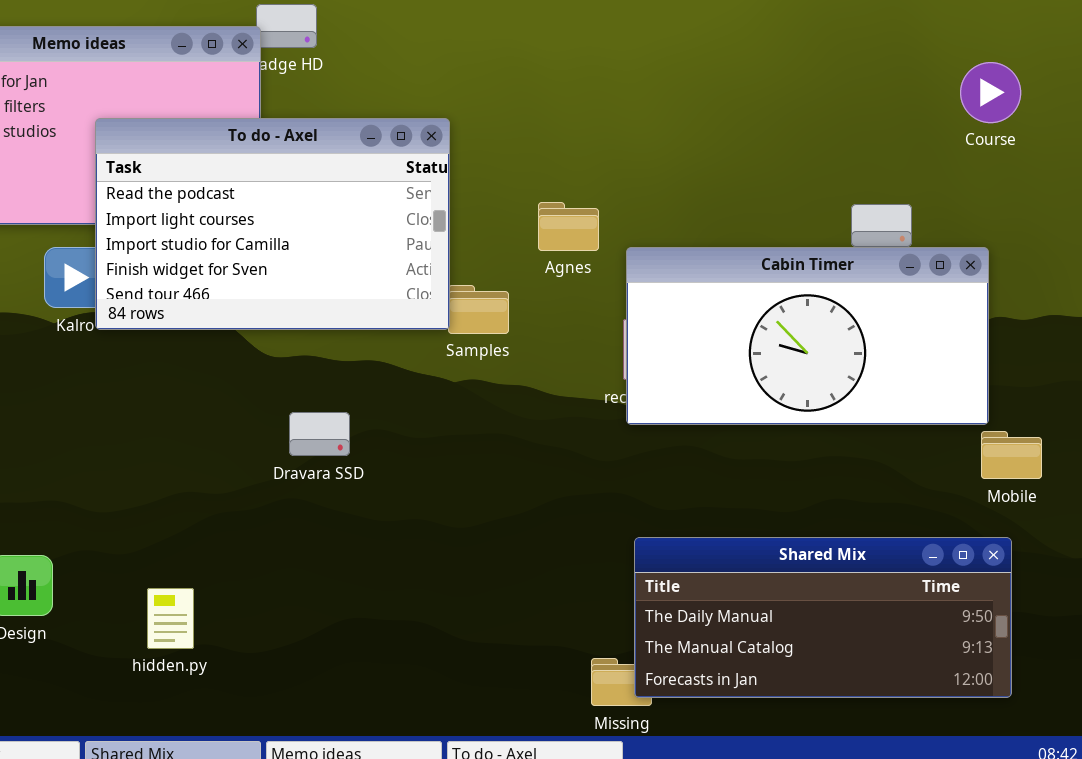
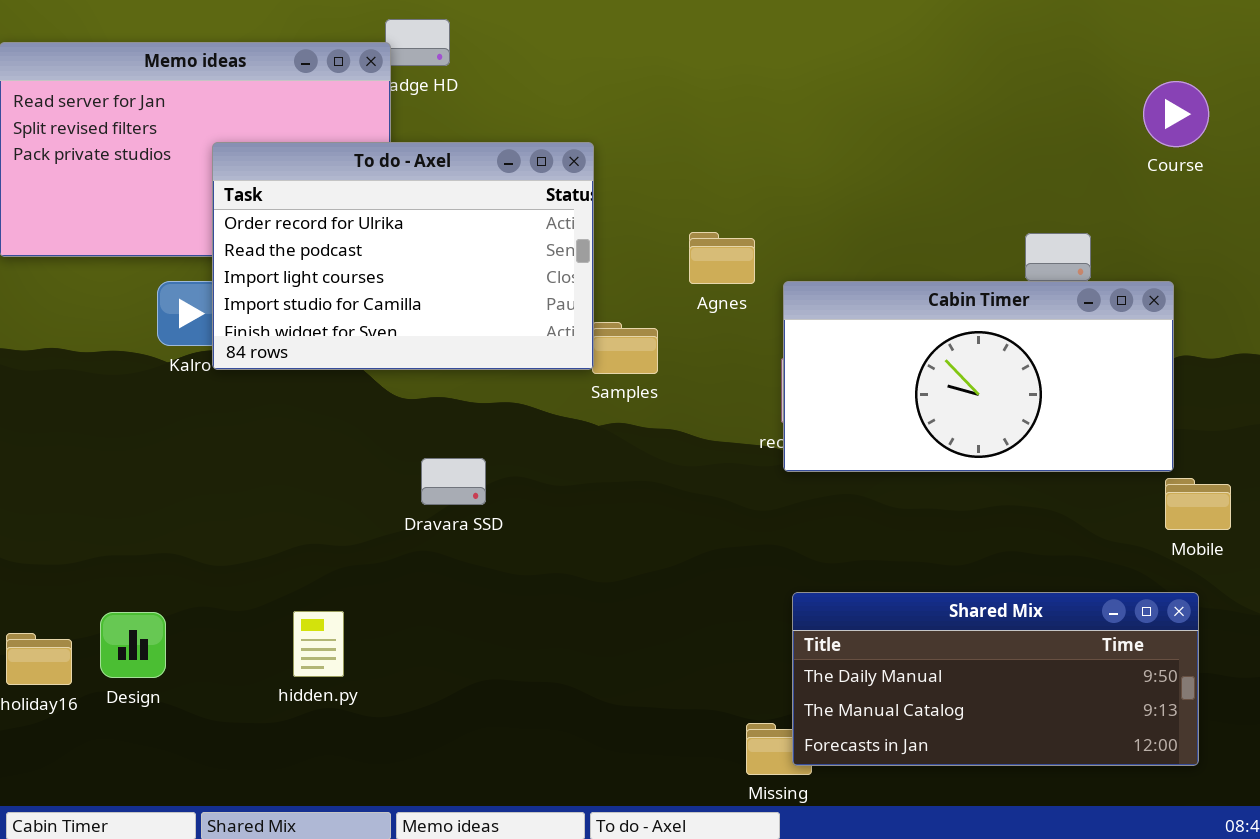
To do - Axel: [95,118,450,330] -> [212,142,594,370], scrolled up 1 row
hidden.py: [147,588,194,649] -> [293,611,344,677], moved

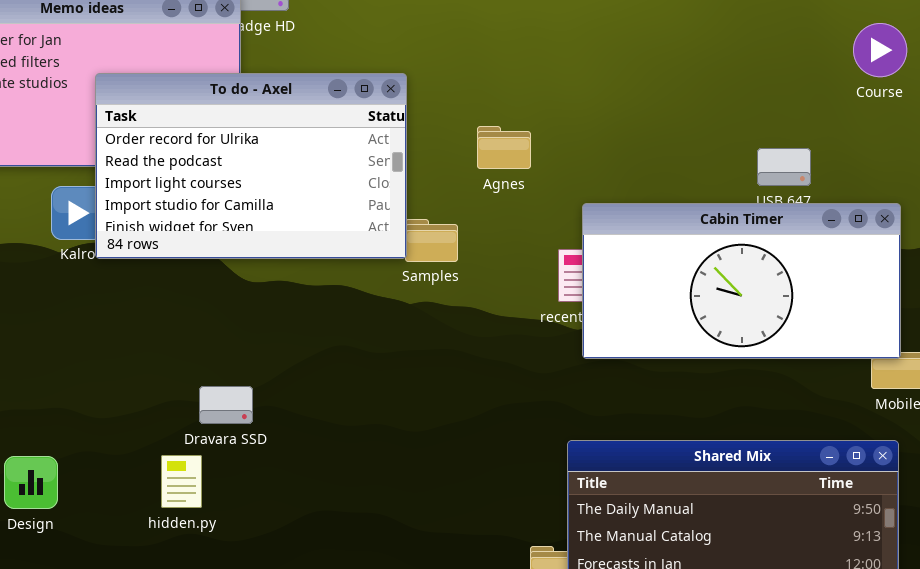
Agnes: [689,232,755,284] -> [477,126,531,169], moved
Cabin Timer: [783,281,1174,472] -> [582,203,901,359], moved
Dravara SSD: [421,458,486,505] -> [199,386,253,424], moved

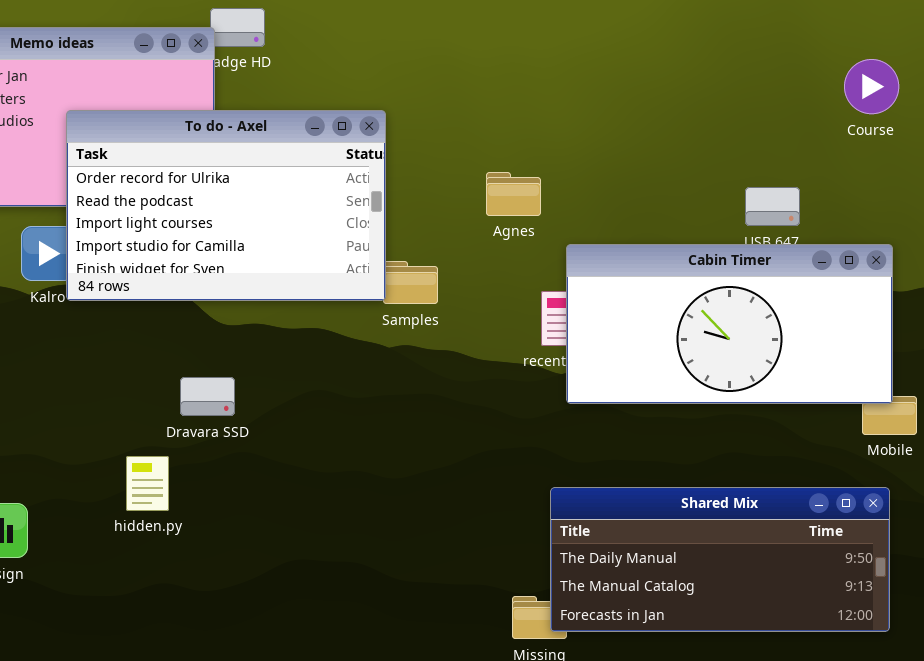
Agnes: [477,126,531,169] -> [486,172,541,216], moved
Dravara SSD: [199,386,253,424] -> [180,377,235,416], moved
hidden.py: [161,455,202,508] -> [126,456,169,511], moved

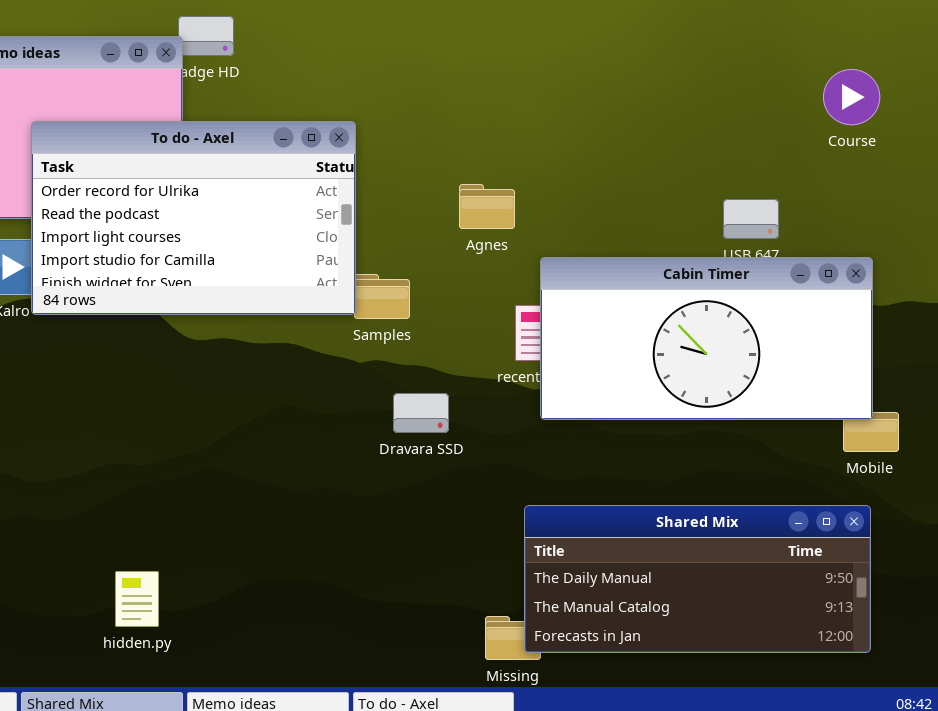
Dravara SSD: [180,377,235,416] -> [393,393,449,433], moved
hidden.py: [126,456,169,511] -> [115,571,159,627], moved

